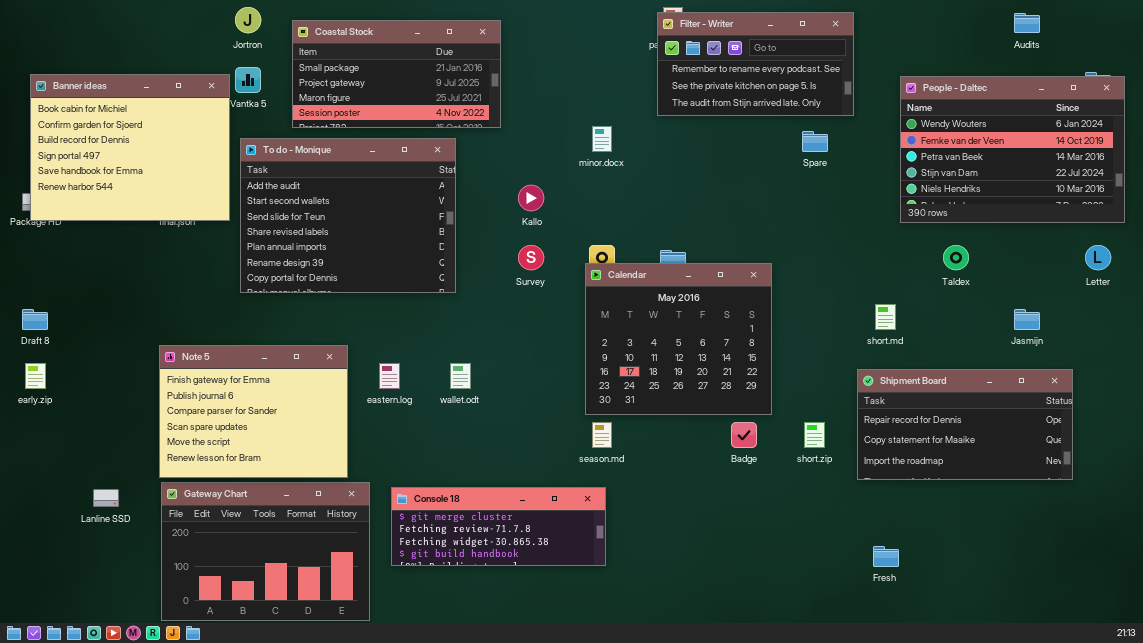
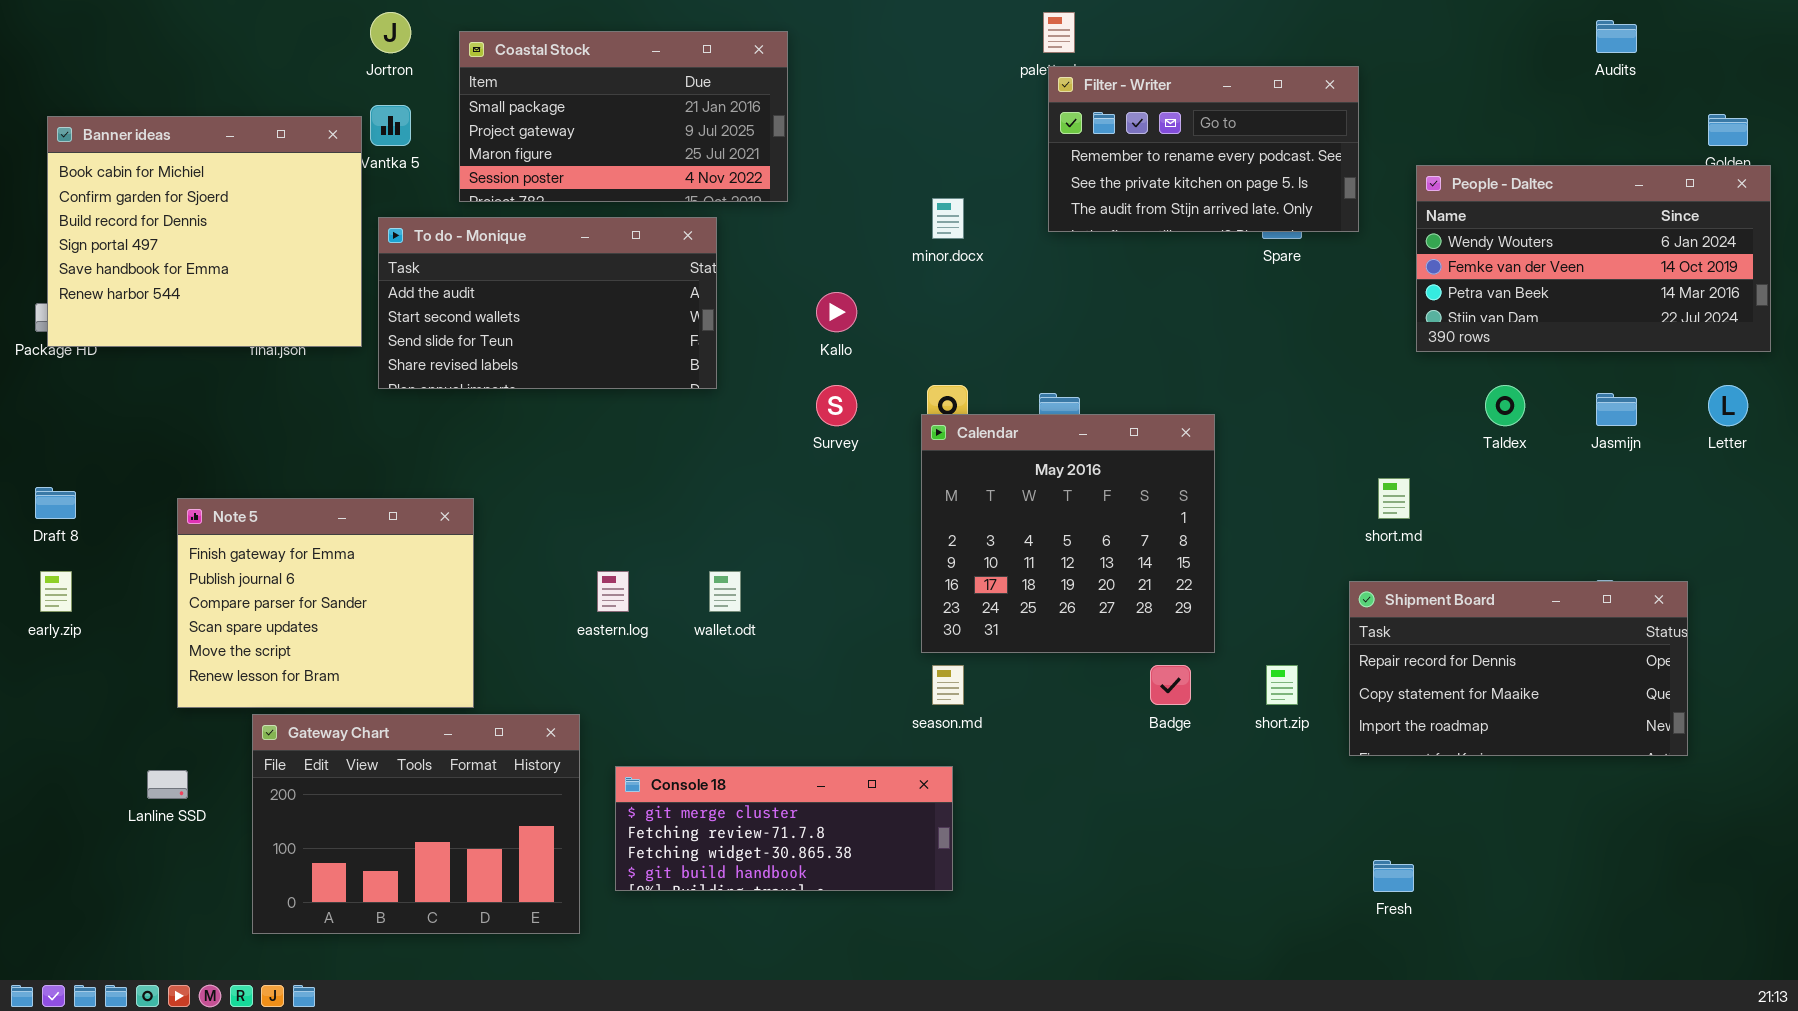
Filter - Writer: [657,12,854,116] -> [1048,66,1359,232], moved
People - Daltec: [900,76,1125,223] -> [1416,165,1771,352], resized
To do - Monique: [240,138,456,293] -> [378,217,717,389], resized
Jasmijn: [1014,309,1040,330] -> [1596,393,1637,426], moved
Note 5: [159,345,348,478] -> [177,498,474,708], moved
Gateway Chart: [161,482,370,621] -> [252,714,580,934], moved

